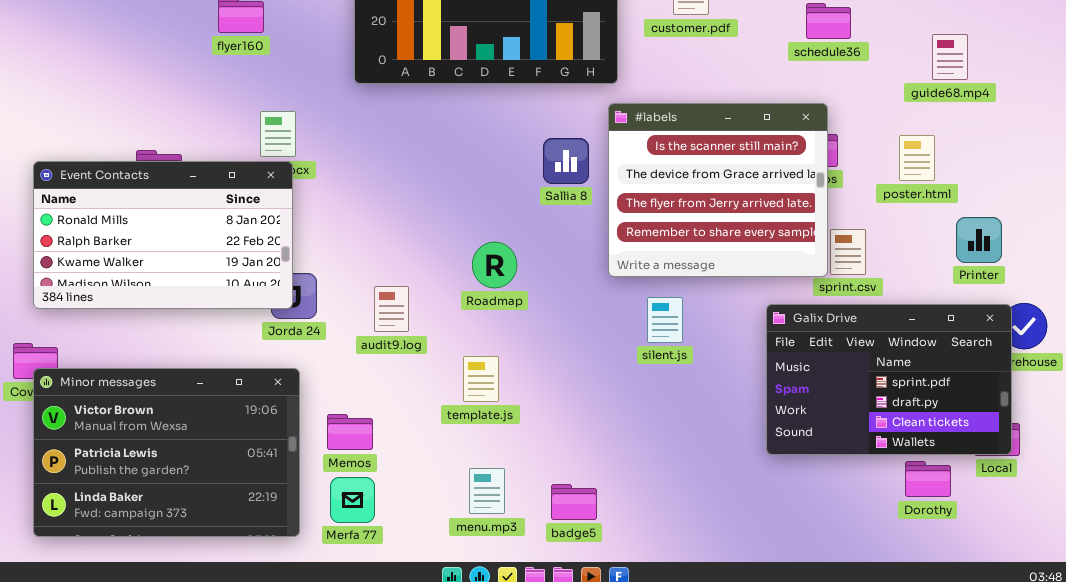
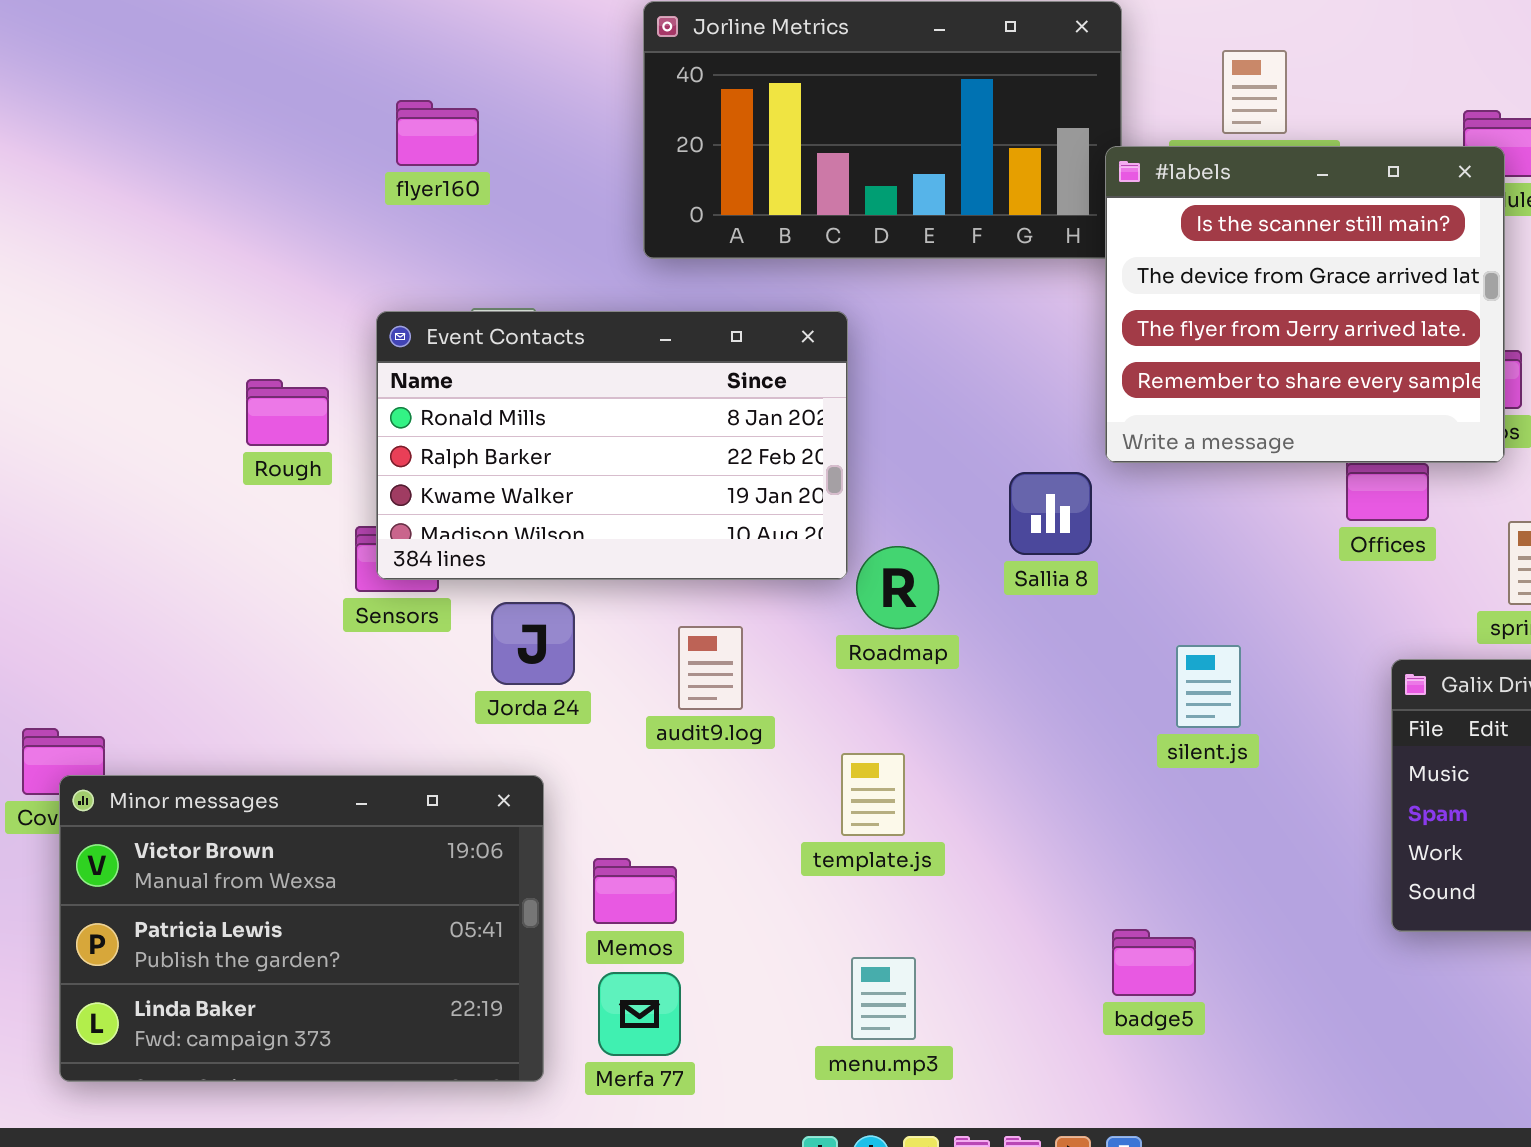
#labels: [608,103,828,277] -> [1105,146,1505,463], moved
Sallia 8: [543,138,589,184] -> [1009,472,1092,555], moved
Event Contacts: [33,161,293,309] -> [376,311,848,580], moved
badge5: [551,484,597,520] -> [1112,929,1196,996], moved

